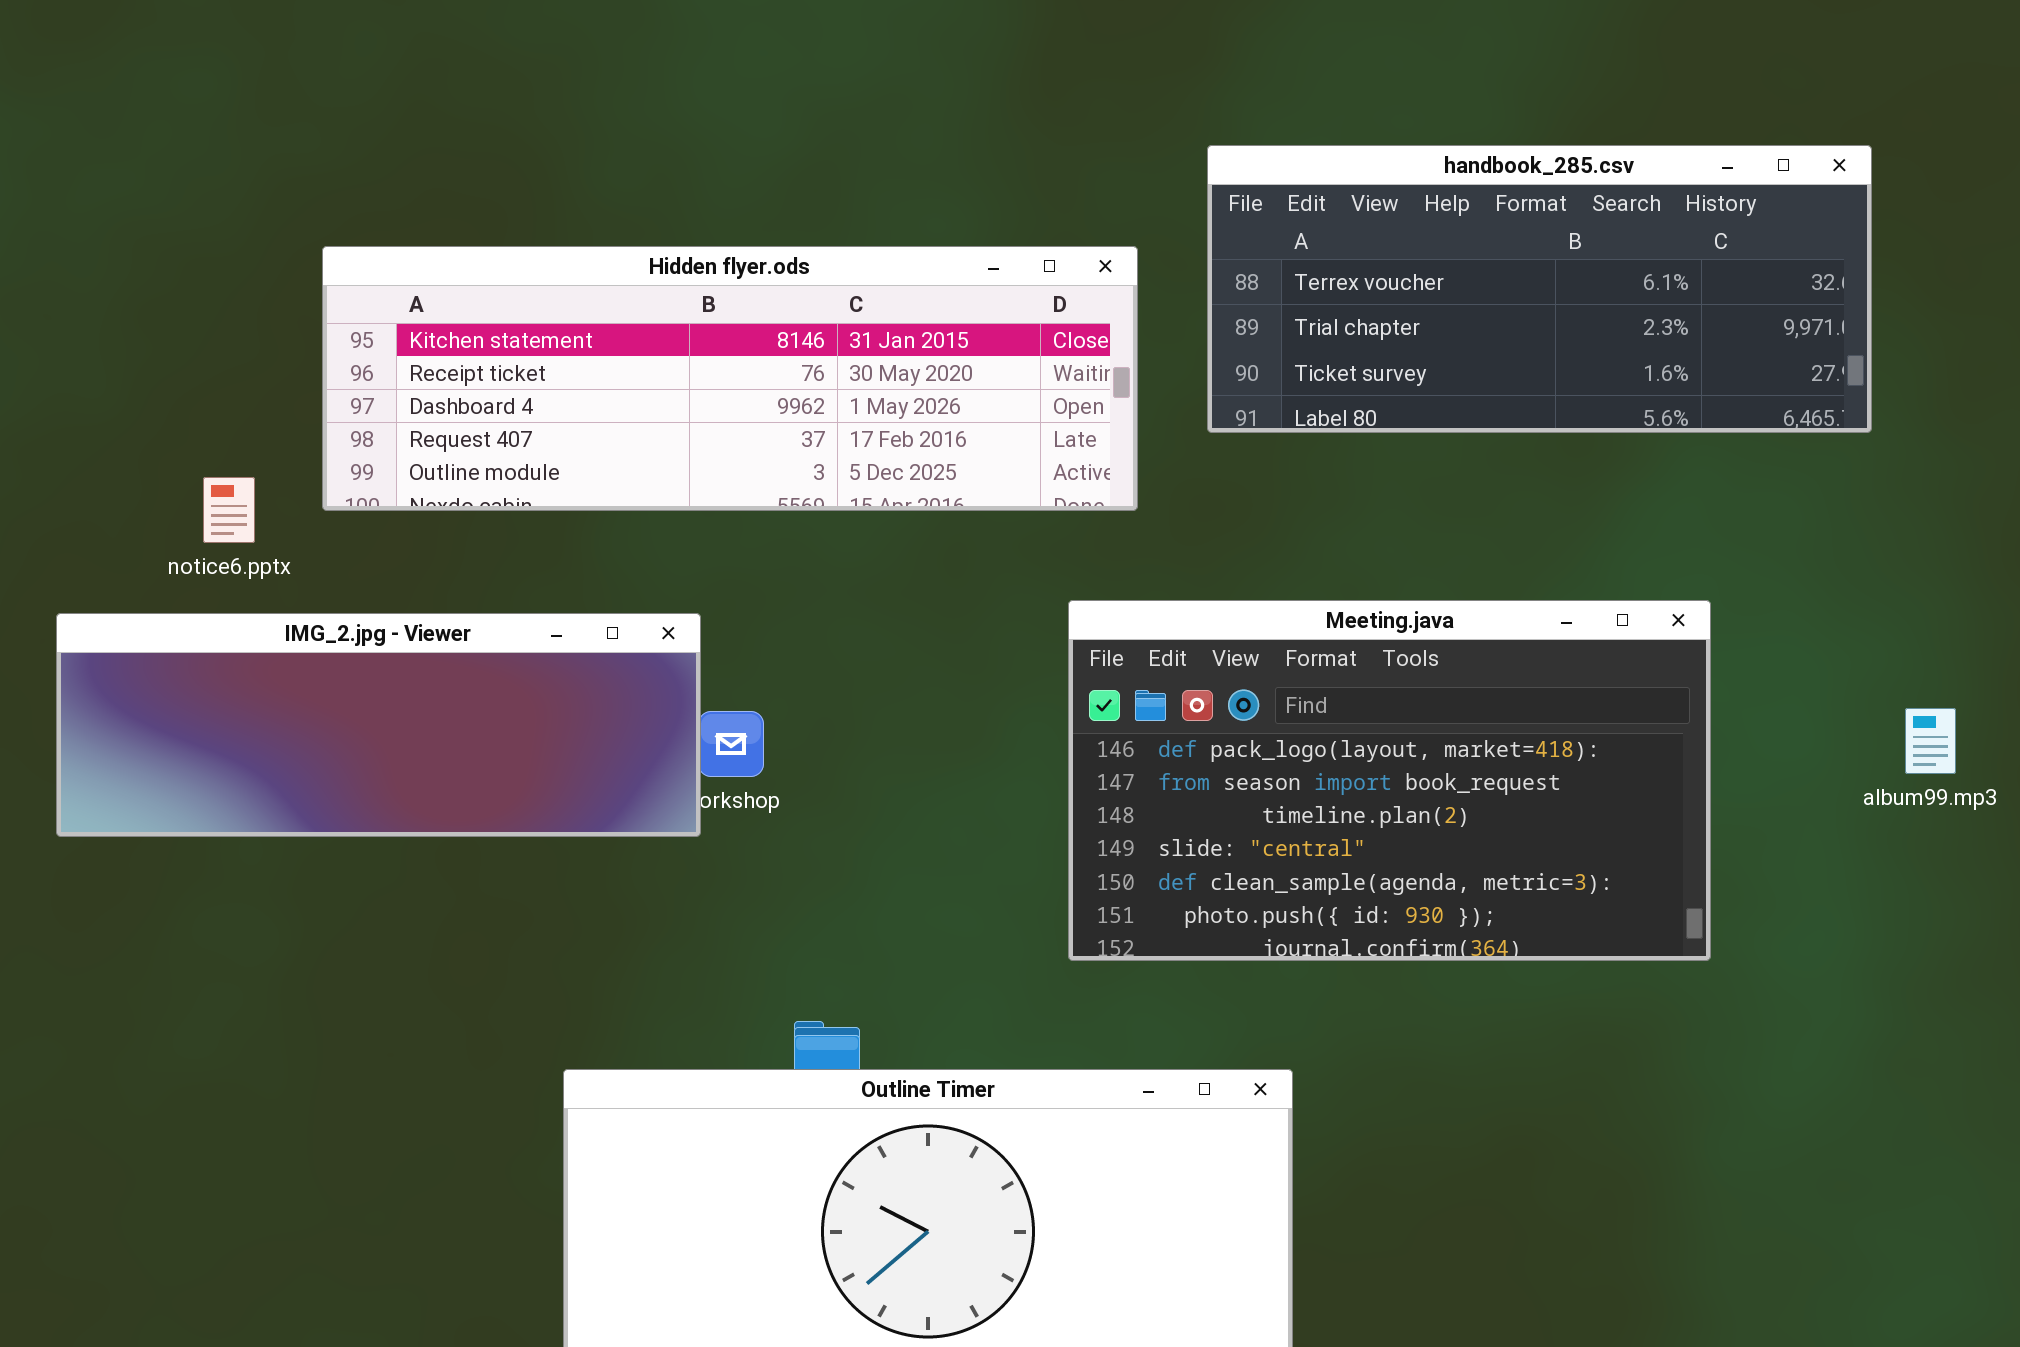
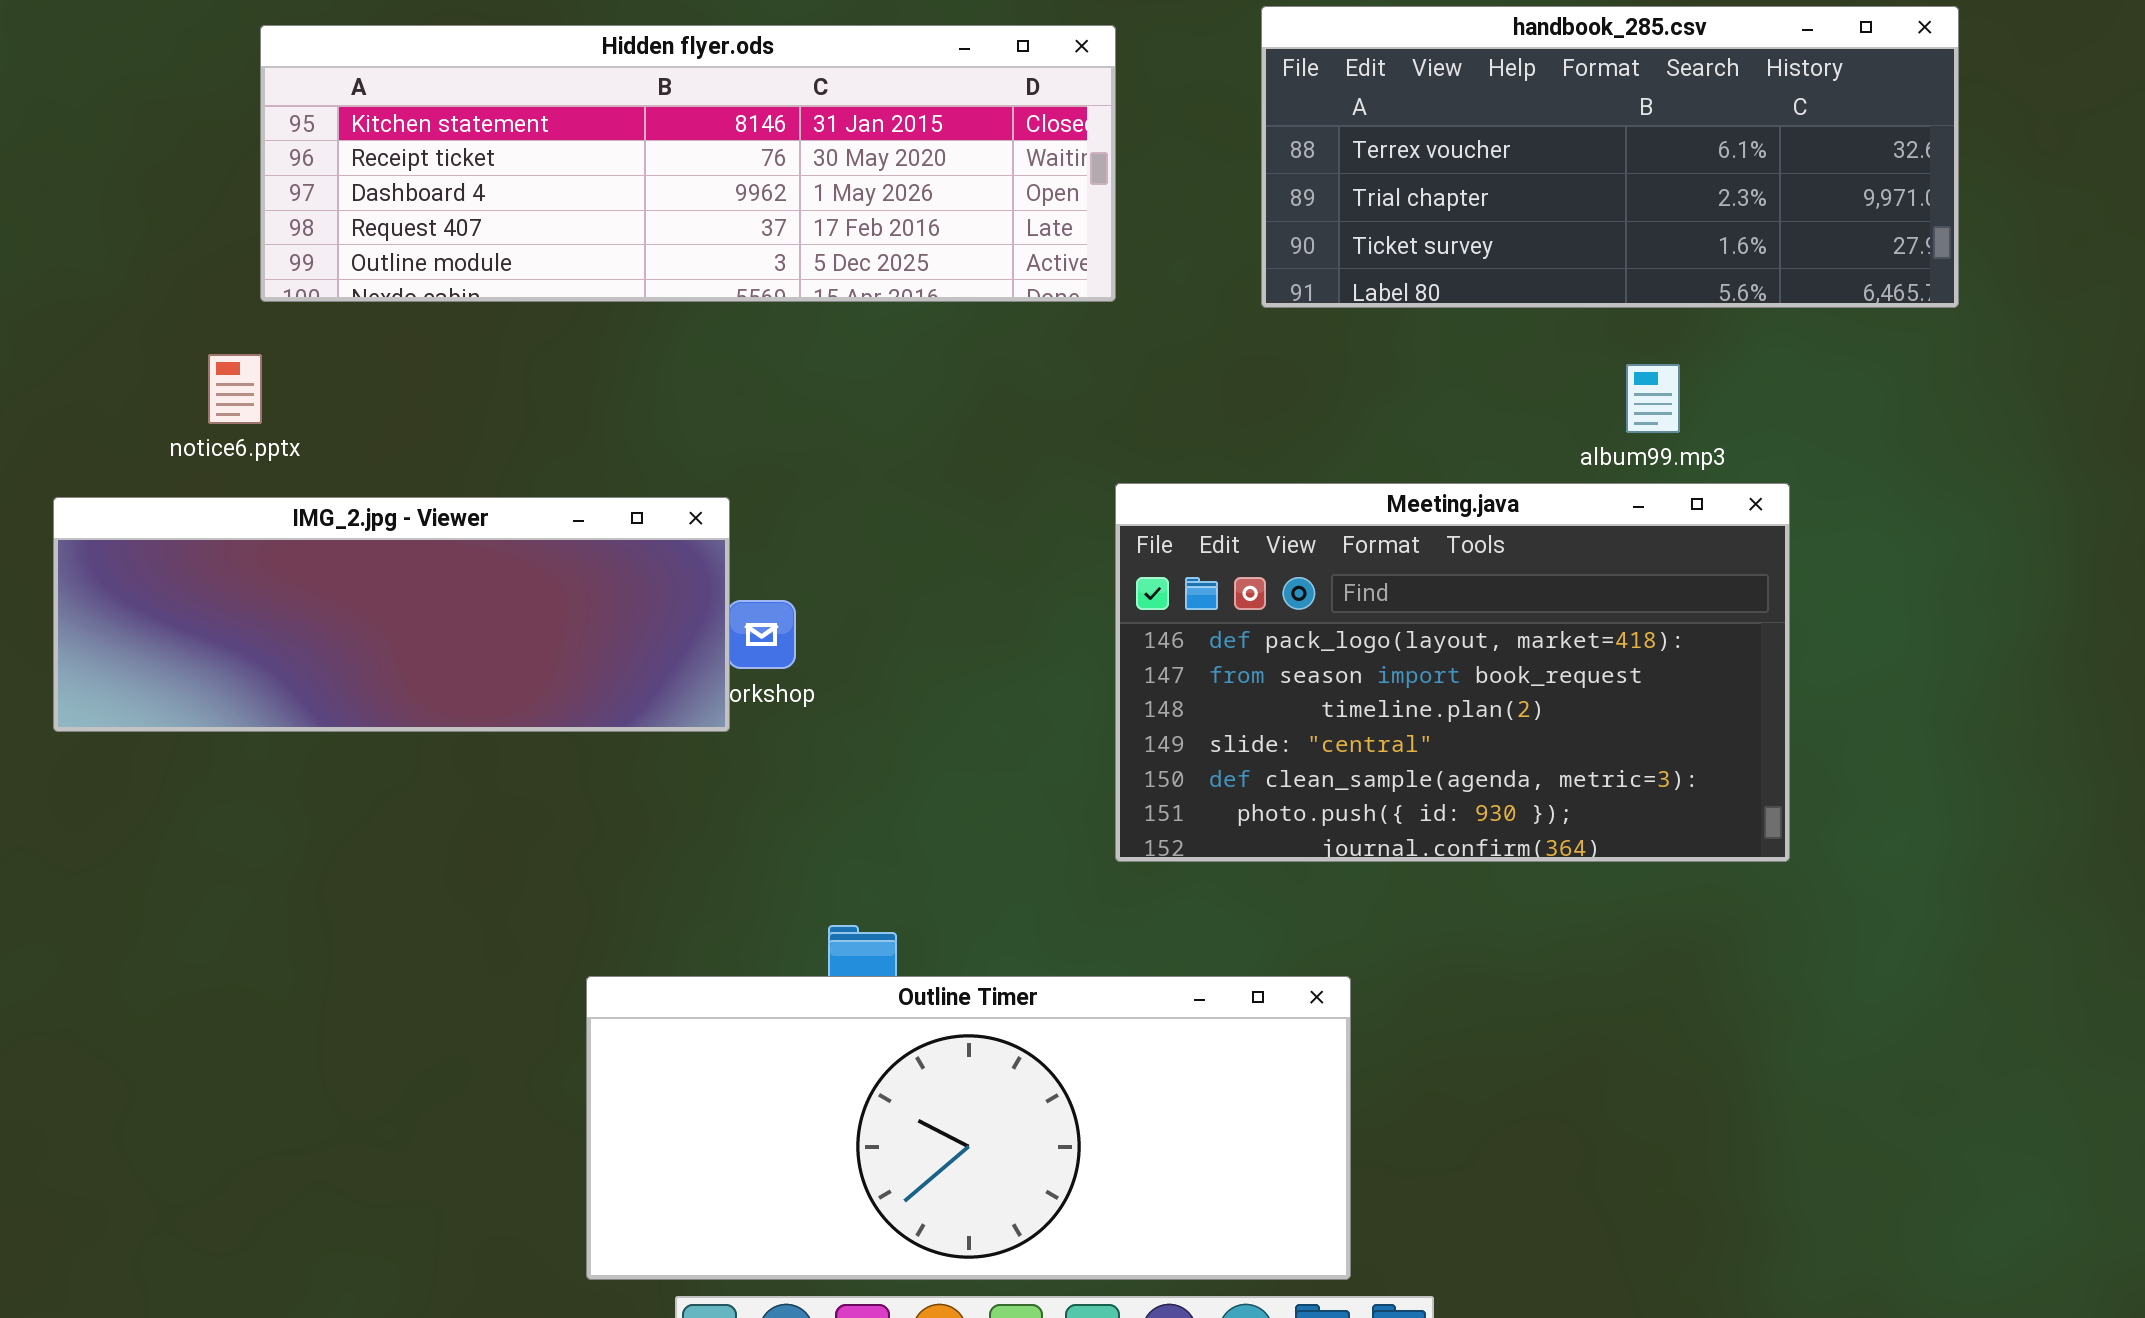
Hidden flyer.ods: [322,246,1138,511] -> [260,25,1116,302], moved
album99.mp3: [1905,708,1956,774] -> [1626,364,1680,433], moved

